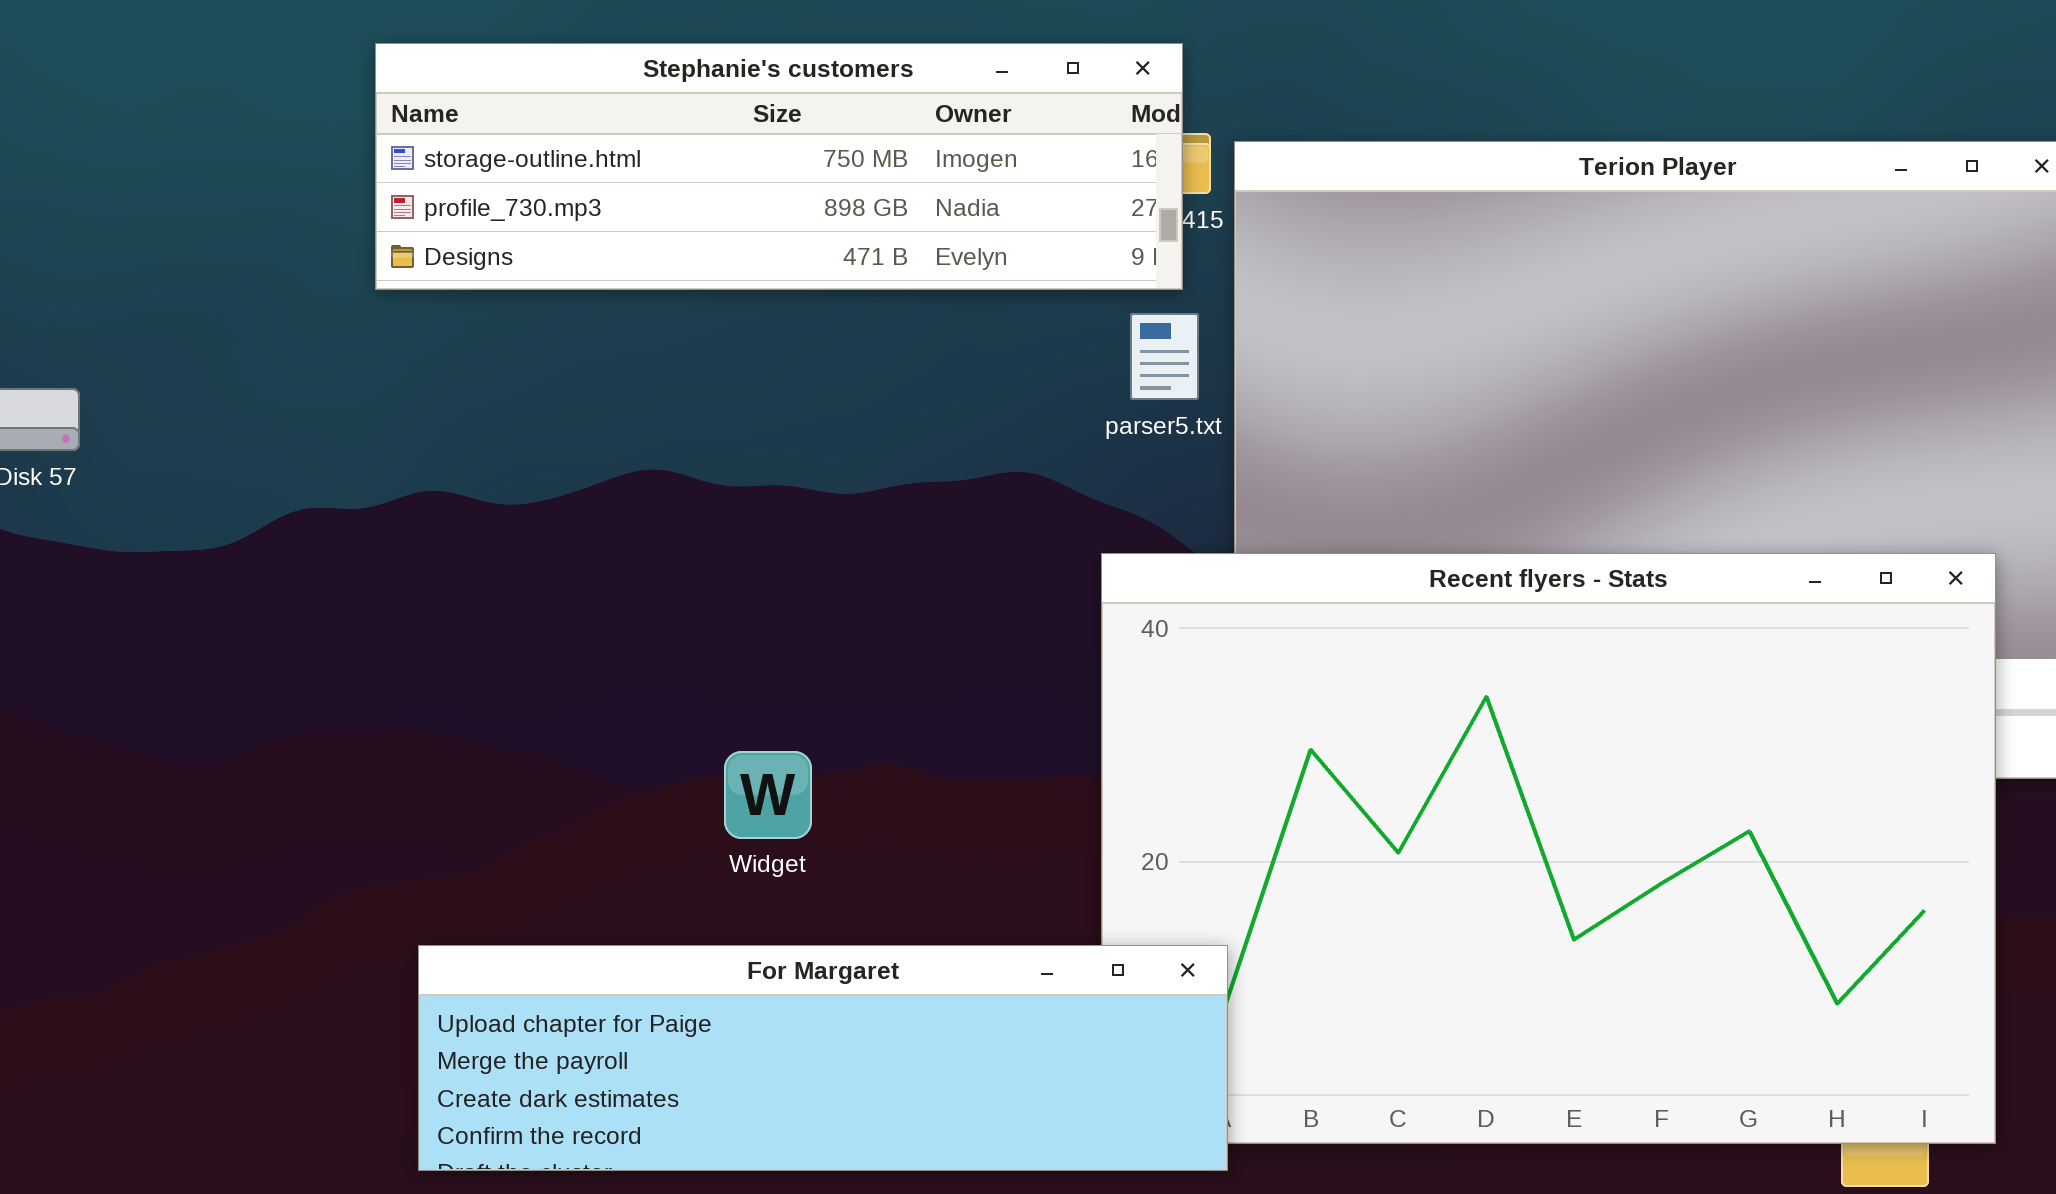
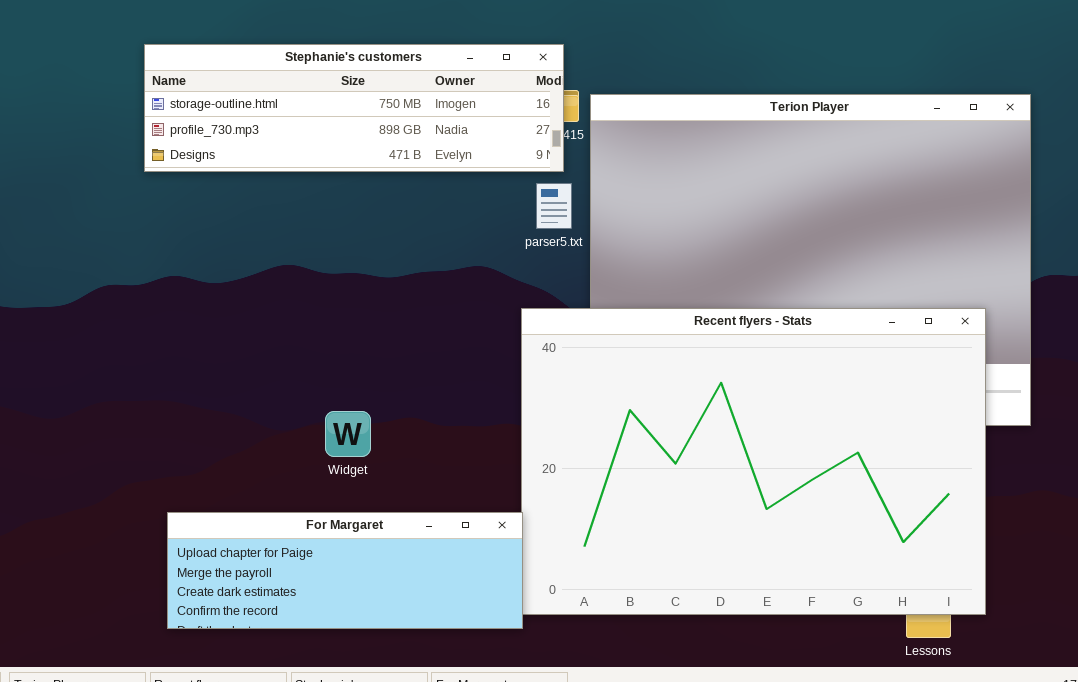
For Margaret: [418,945,1228,1171] -> [167,512,523,629], resized

